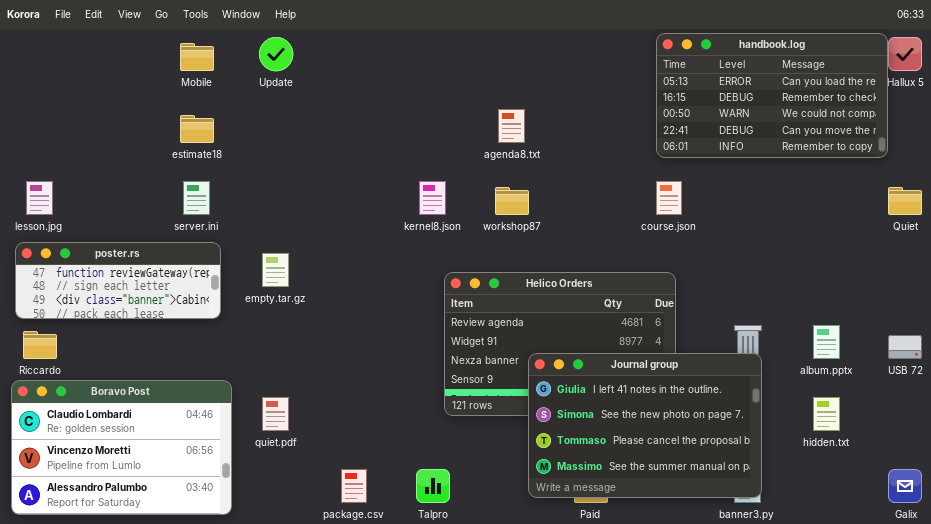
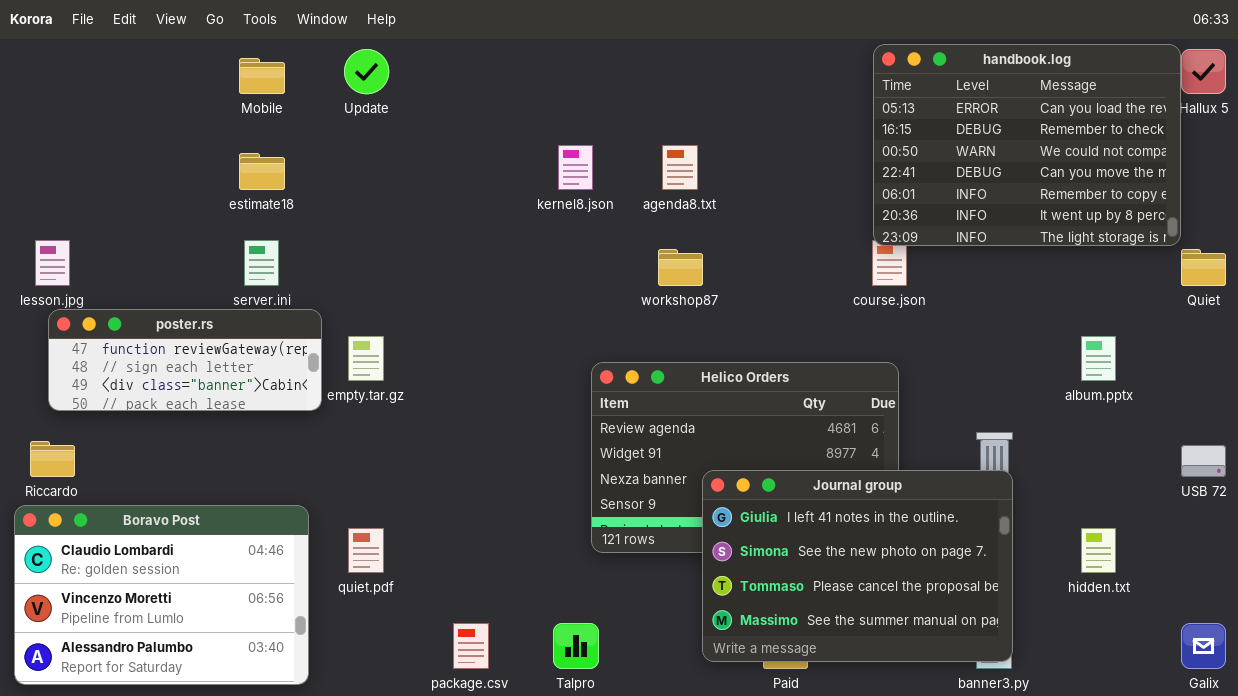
handbook.log: [656,33,888,158] -> [873,44,1181,246], resized
kernel8.json: [419,181,446,215] -> [558,145,593,190], moved
poster.rs: [15,242,221,319] -> [48,309,322,411], moved
album.pptx: [813,325,840,359] -> [1081,336,1116,381], moved

